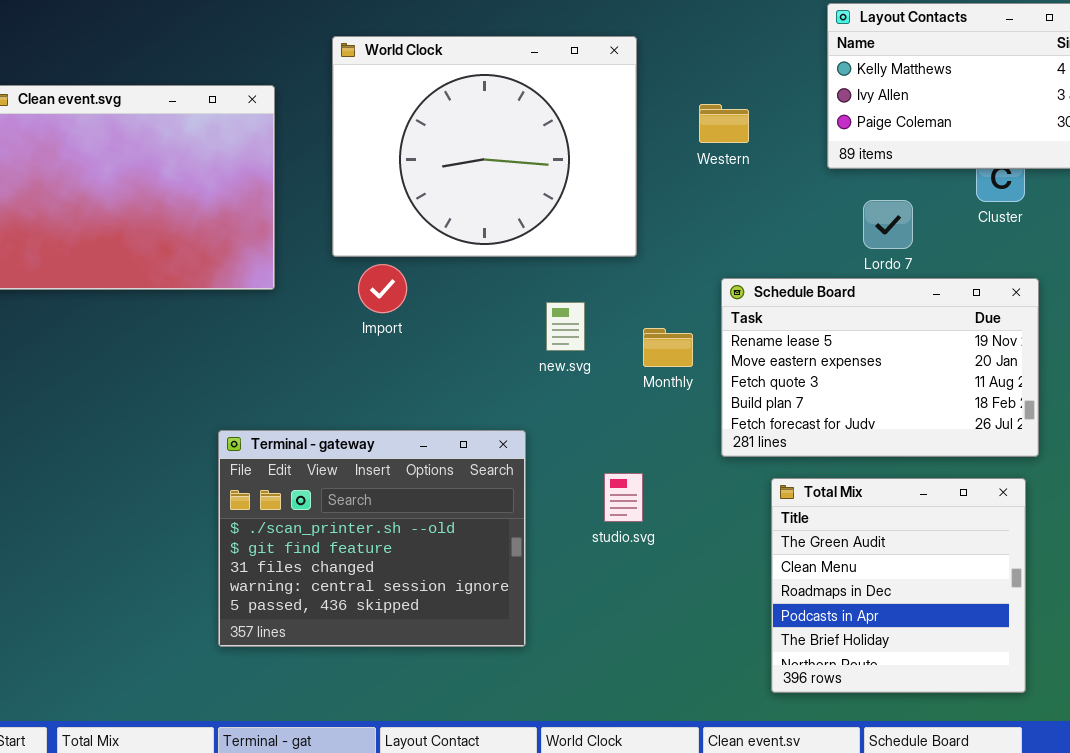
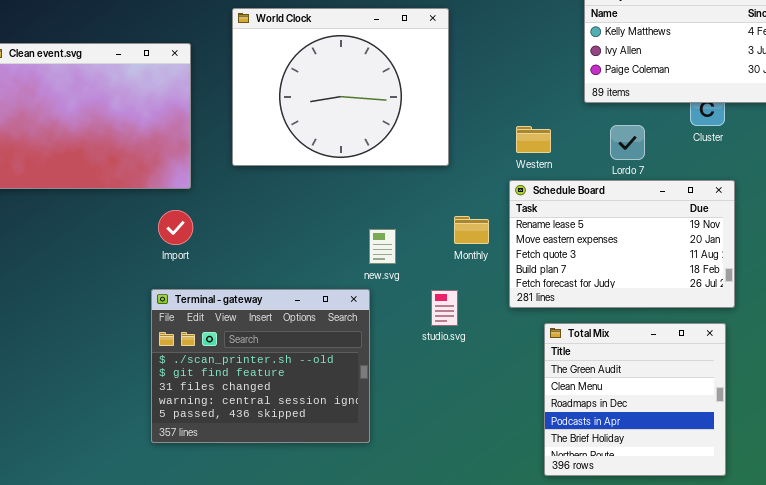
Western: [699,104,749,143] -> [516,126,551,153], moved
Import: [358,264,407,313] -> [158,210,193,245], moved
new.svg: [546,302,585,351] -> [369,229,396,264], moved
studio.svg: [604,473,643,522] -> [431,290,458,326], moved

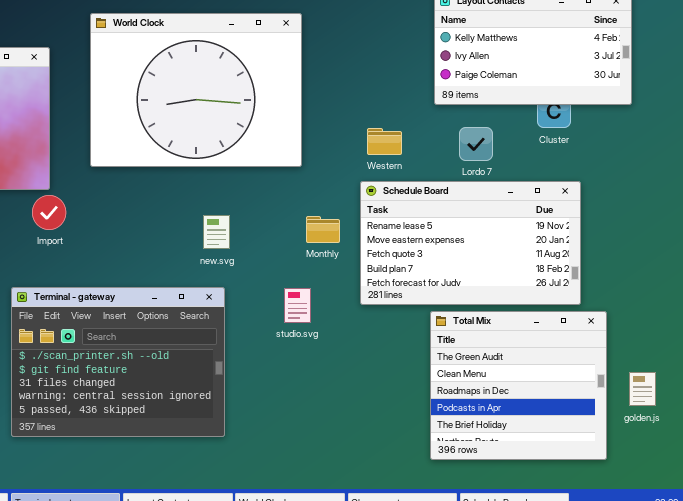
Import: [158,210,193,245] -> [32,195,66,230], moved
new.svg: [369,229,396,264] -> [203,215,230,249], moved
Total Mix: [544,323,726,476] -> [430,311,607,460], moved

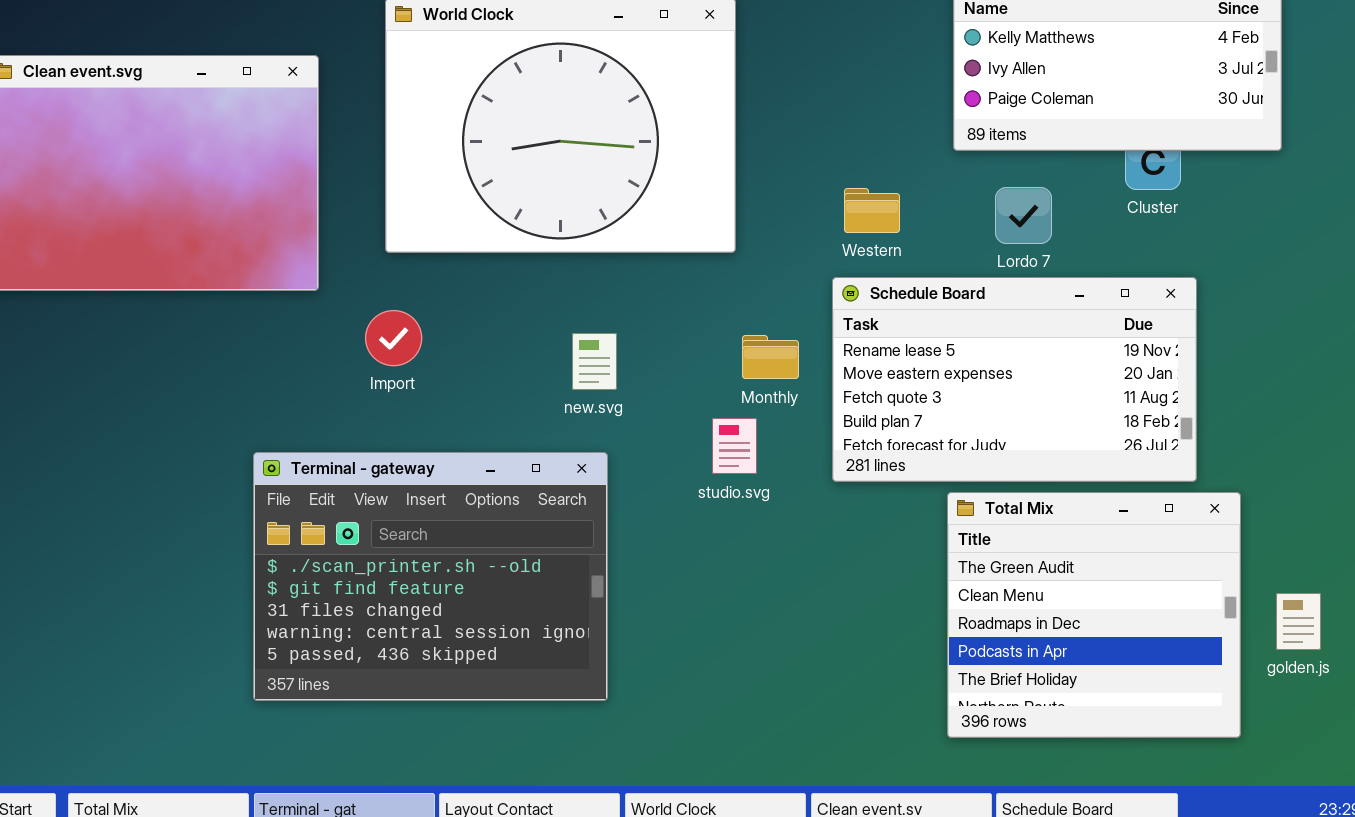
Import: [32,195,66,230] -> [365,310,422,366], moved
studio.svg: [284,288,311,323] -> [712,418,757,474], moved

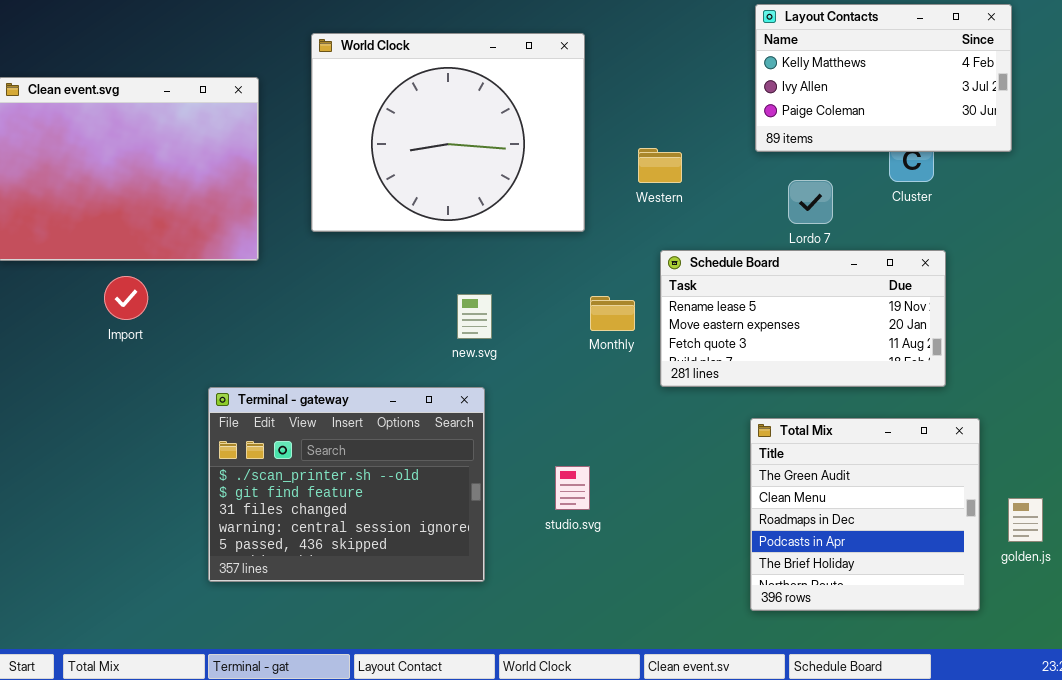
Western: [844,188,900,233] -> [638,148,682,183], moved
Schedule Board: [832,277,1197,482] -> [660,250,946,387], resized
Import: [365,310,422,366] -> [104,276,148,320], moved
studio.svg: [712,418,757,474] -> [555,466,590,510], moved

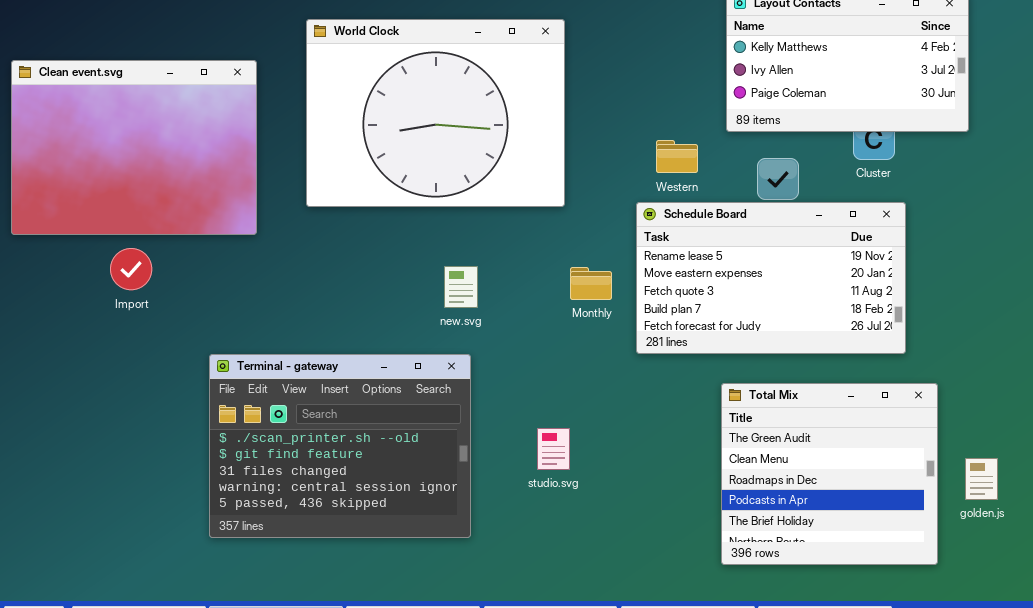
Western: [638,148,682,183] -> [656,140,698,173], moved
Schedule Board: [660,250,946,387] -> [636,202,906,354], resized

